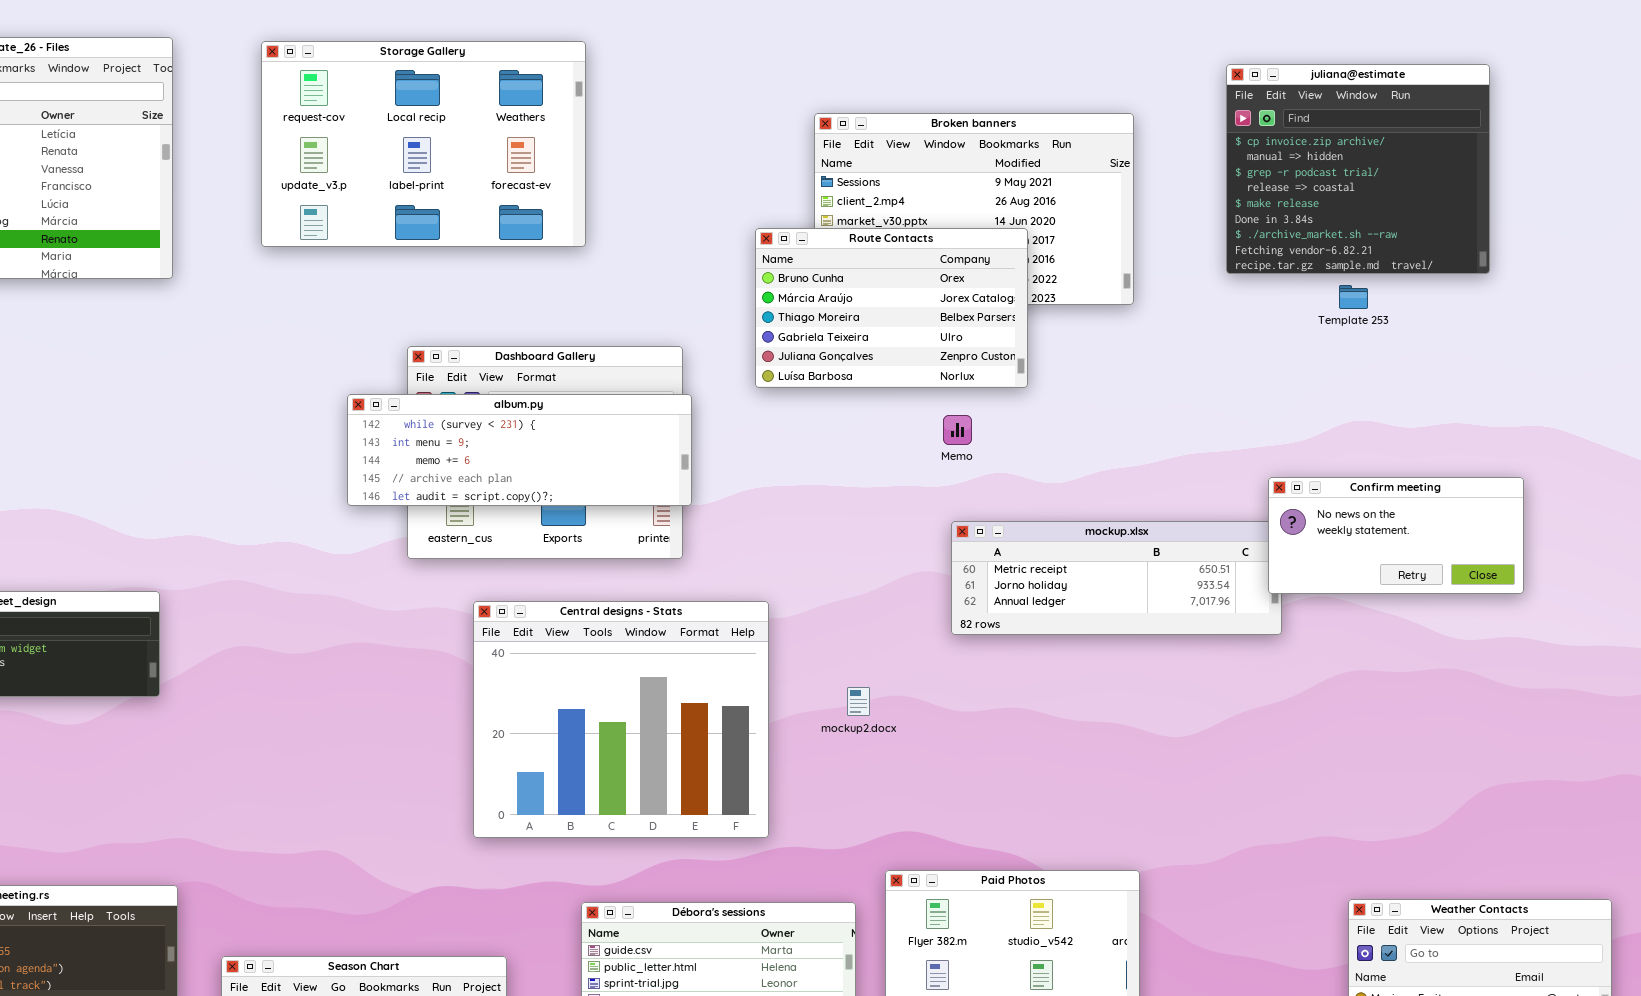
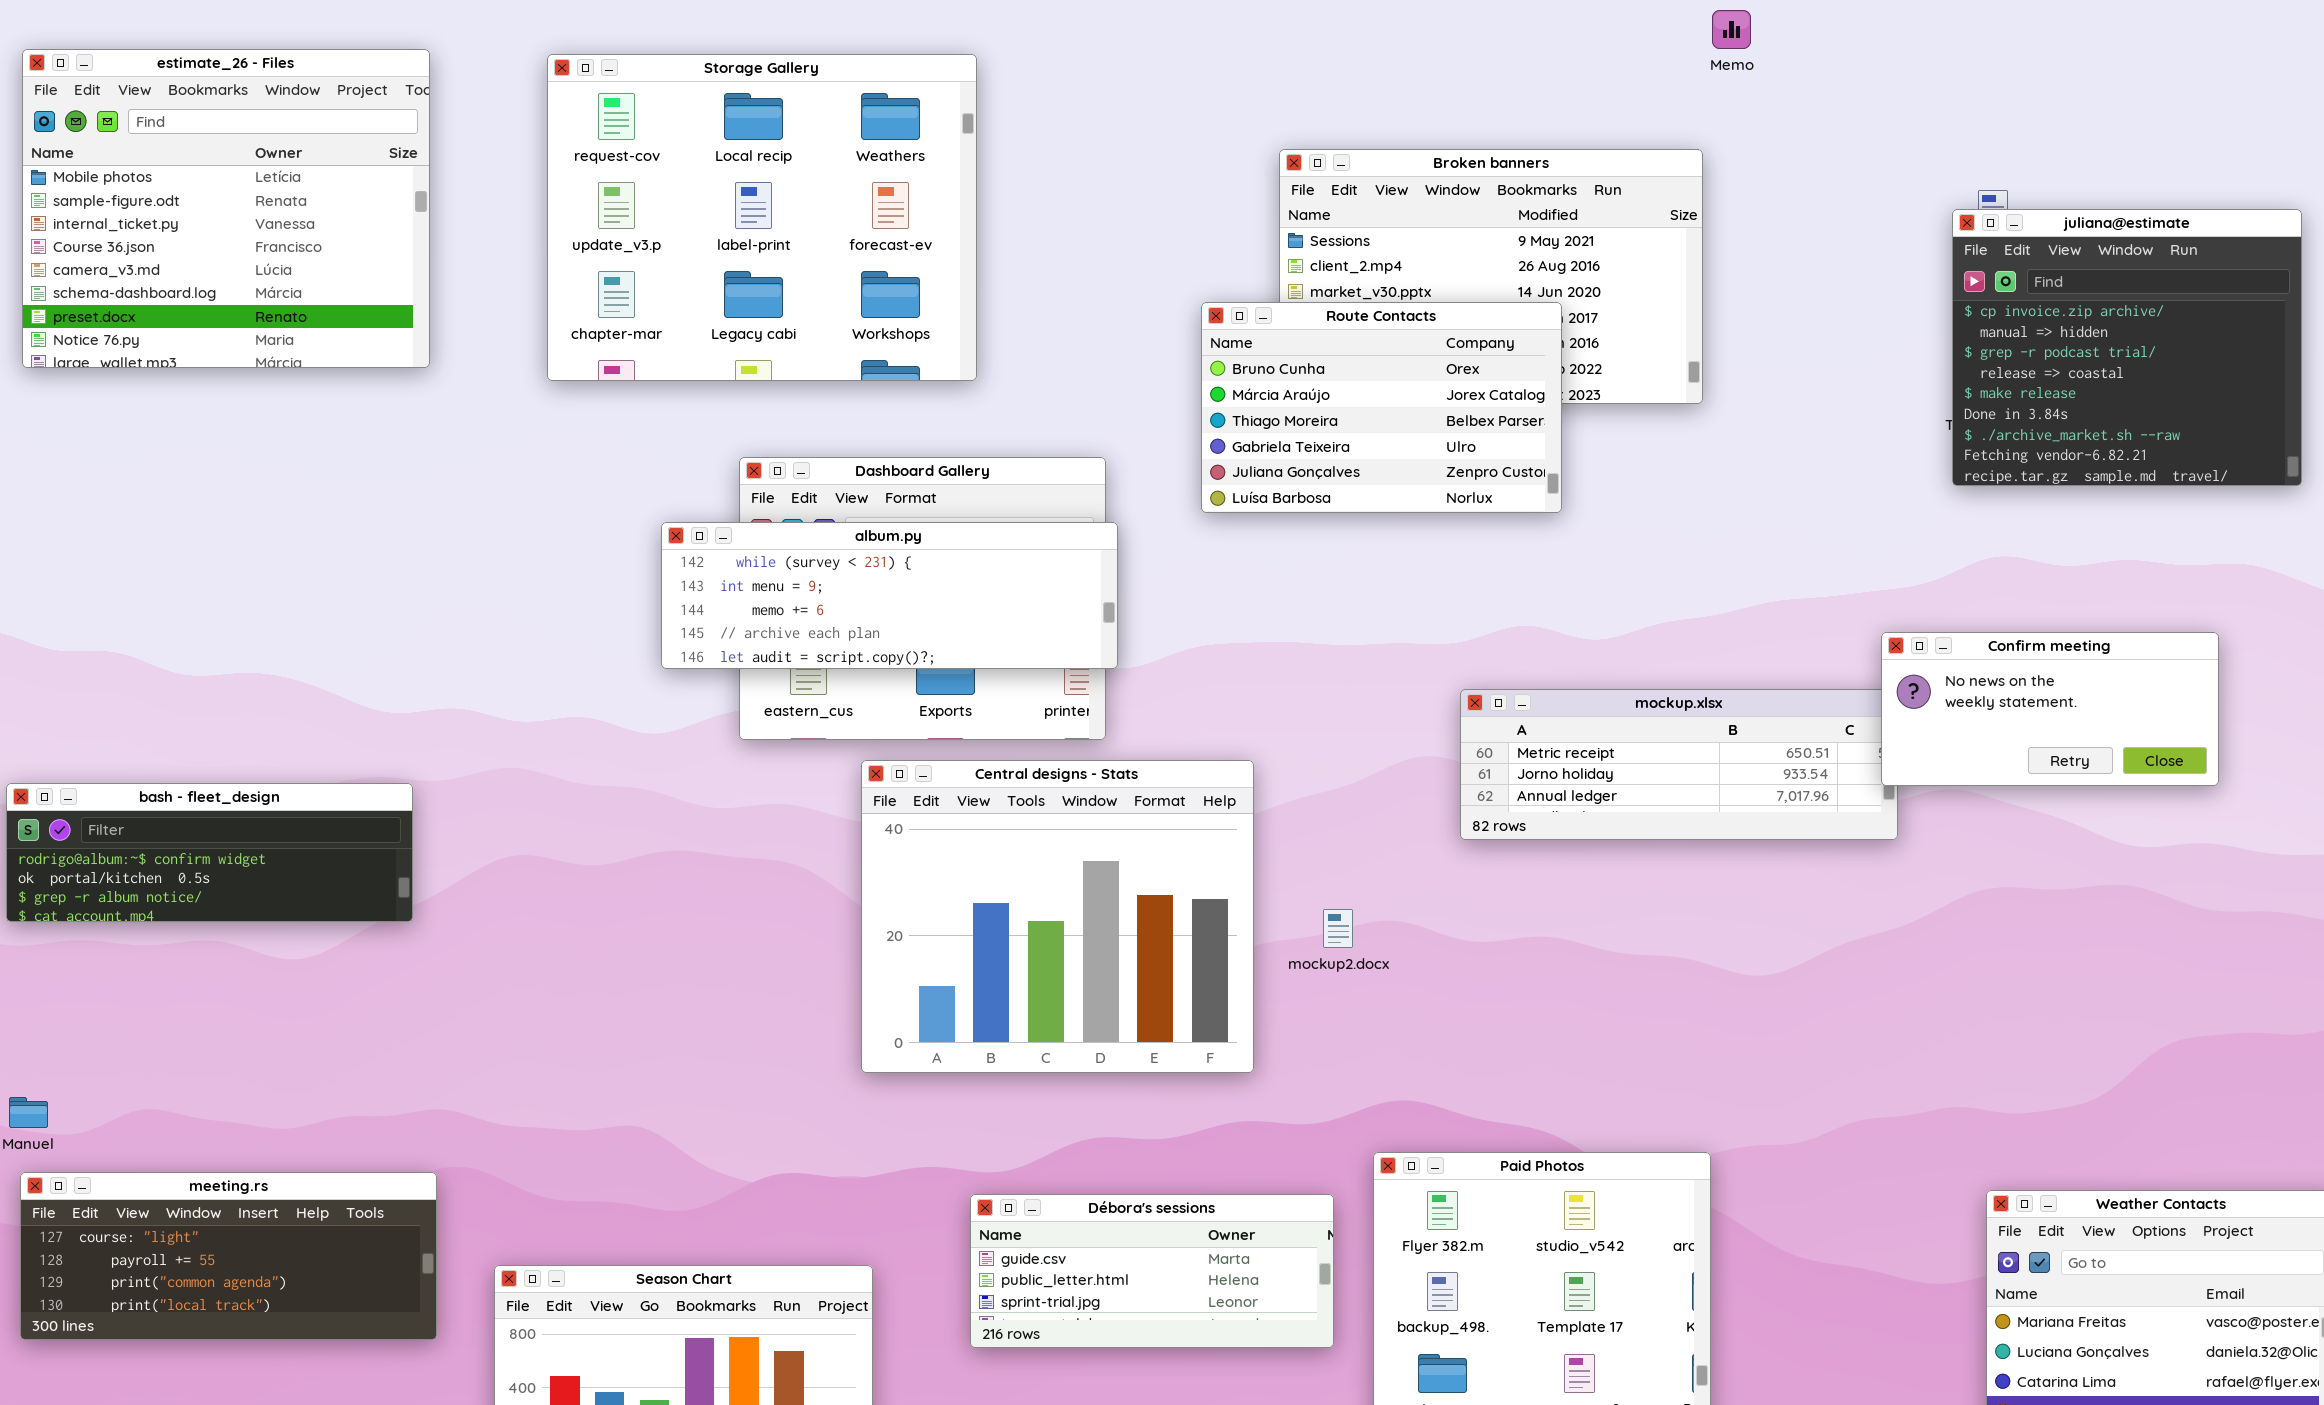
Storage Gallery: [261,41,586,247] -> [547,54,977,381], resized
juliana@estimate: [1226,64,1490,274] -> [1952,209,2302,486], moved
Memo: [943,415,972,445] -> [1712,10,1751,49], moved
Central designs - Stats: [473,601,769,838] -> [861,760,1254,1073], moved

